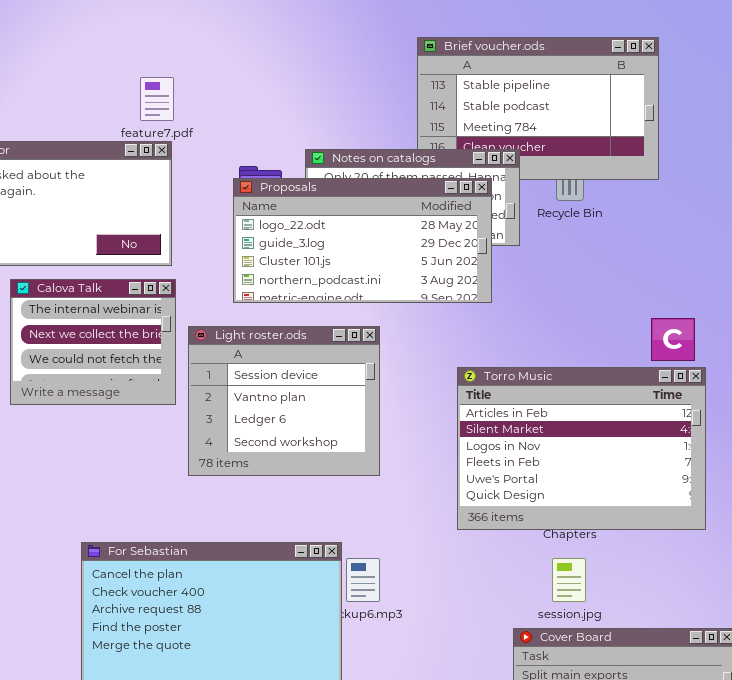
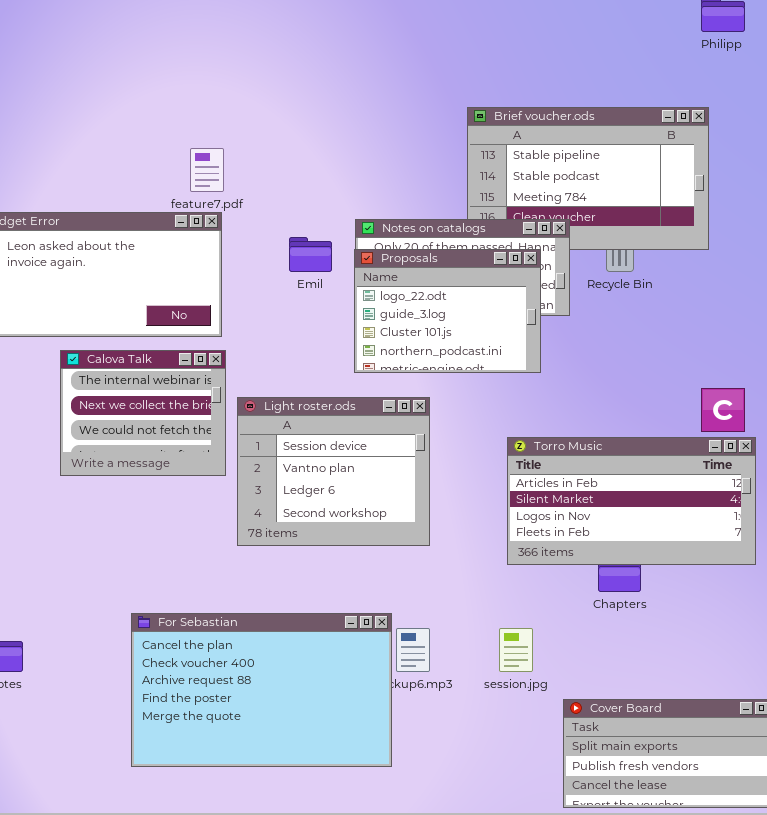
Proposals: [233,178,492,303] -> [354,249,541,373], resized
Torro Music: [457,367,706,530] -> [507,437,756,565], resized
session.jpg: [552,558,586,602] -> [499,628,533,672], moved

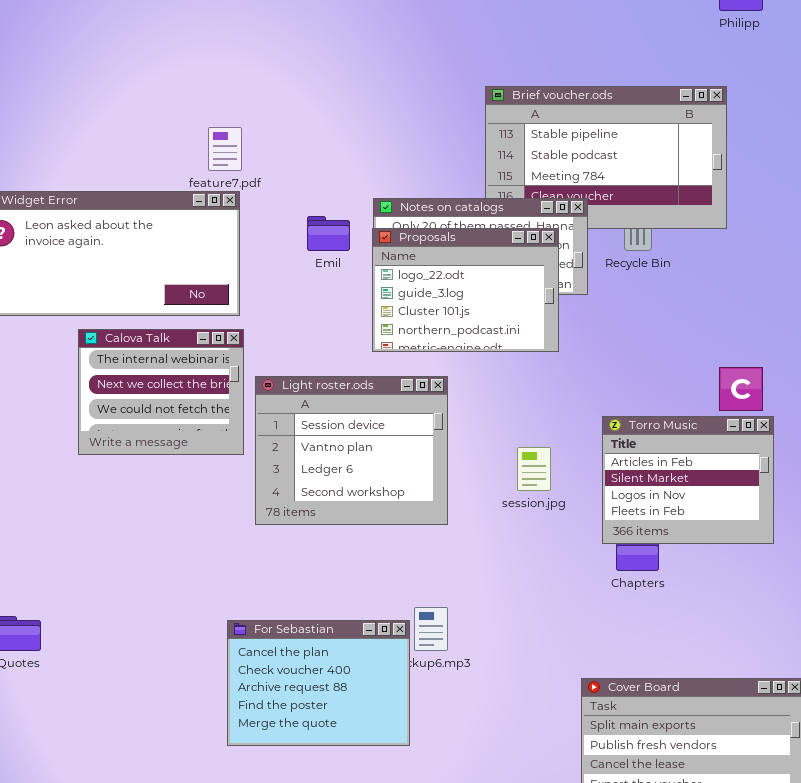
Torro Music: [507,437,756,565] -> [602,416,774,544], resized
For Sebastian: [131,613,392,767] -> [227,620,410,746], resized
session.jpg: [499,628,533,672] -> [517,447,551,491], moved

